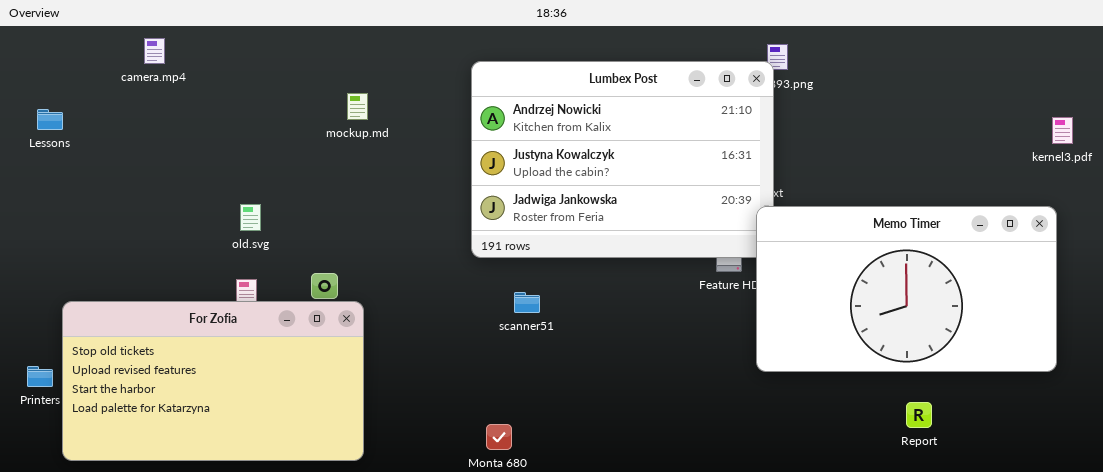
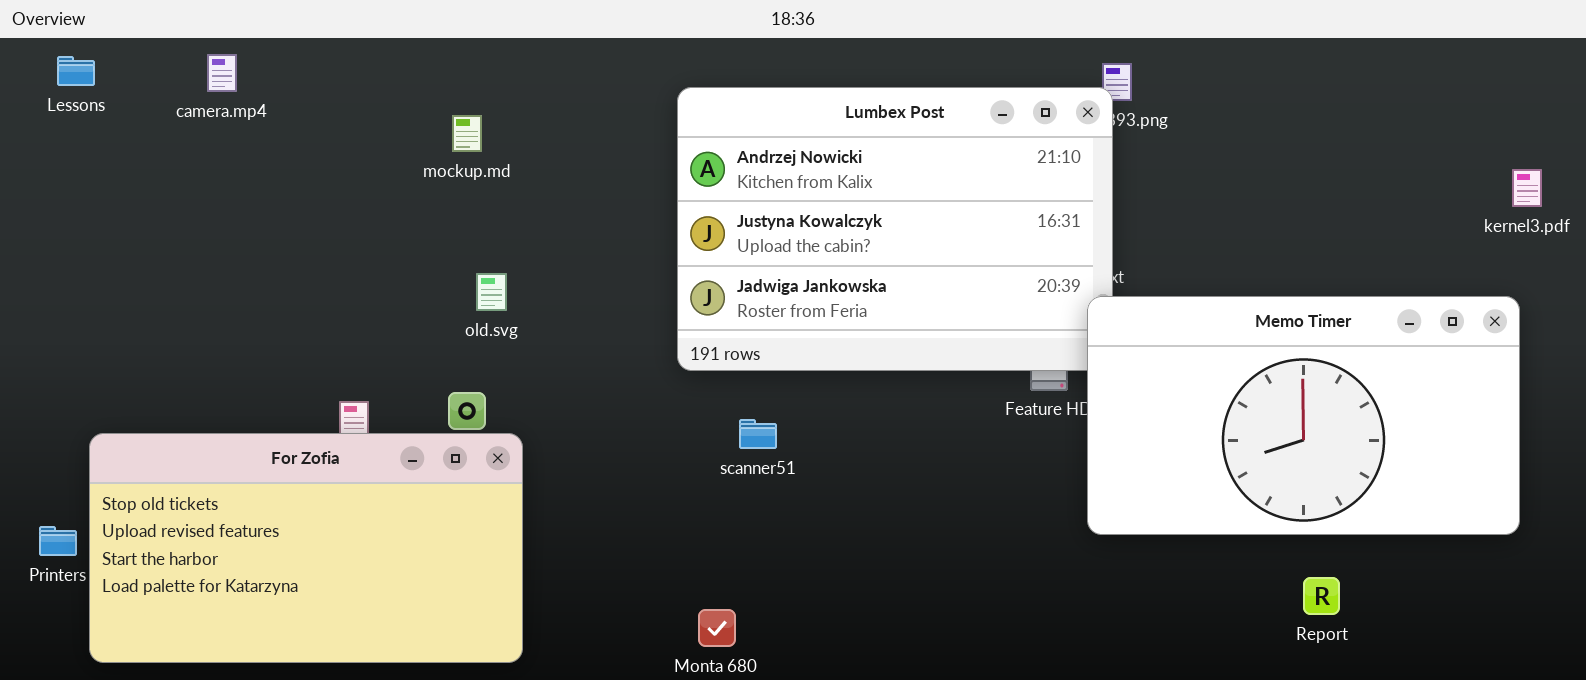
mockup.md: [347,93,368,120] -> [452,115,482,152], moved
Lessons: [37,109,63,130] -> [57,56,95,86], moved
old.svg: [240,204,261,231] -> [476,273,507,311], moved

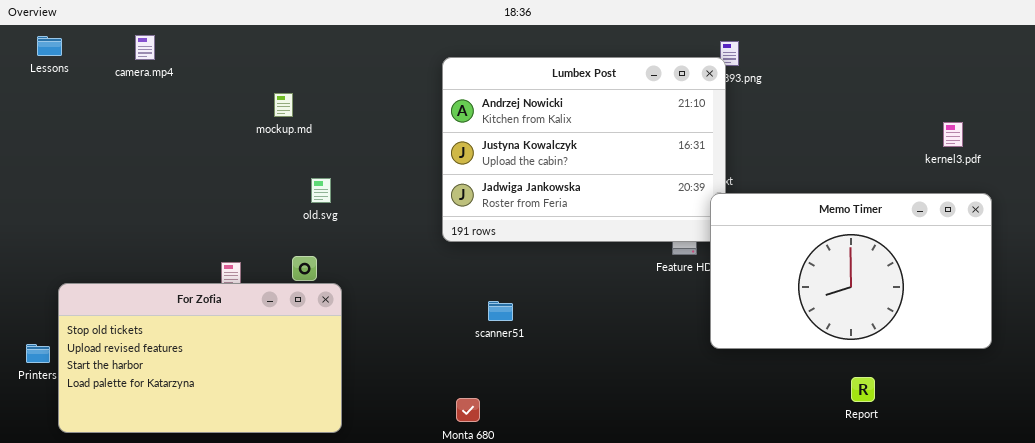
mockup.md: [452,115,482,152] -> [274,93,293,117], moved
kernel3.pdf: [1512,169,1542,207] -> [943,122,963,147], moved
scanner51: [739,419,777,449] -> [488,301,513,321], moved

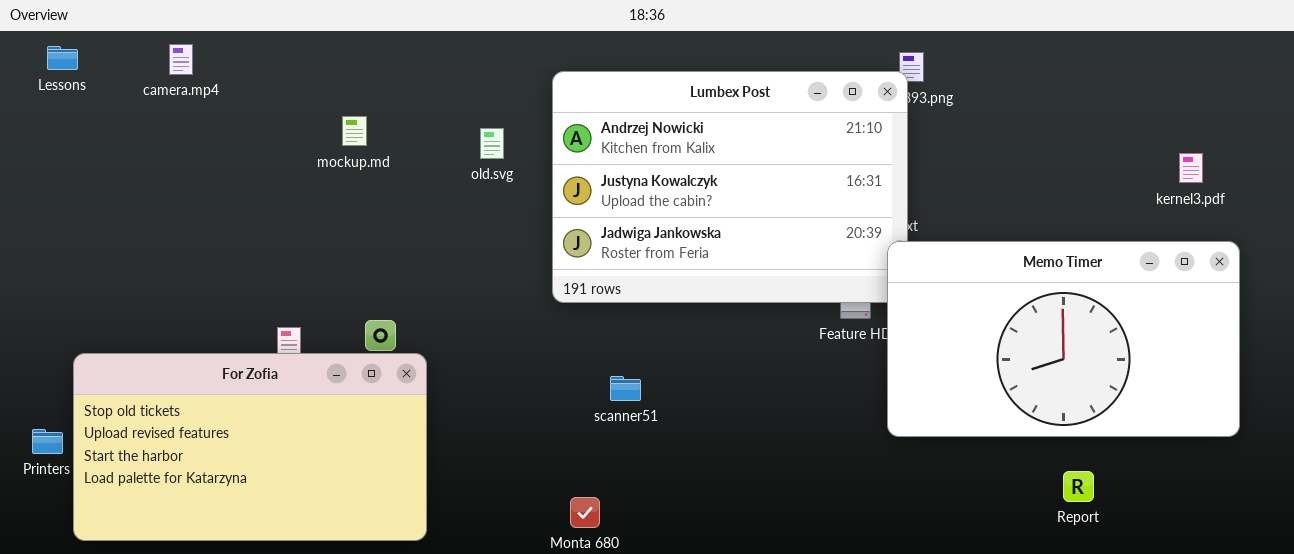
old.svg: [311,178,331,203] -> [480,128,504,159], moved

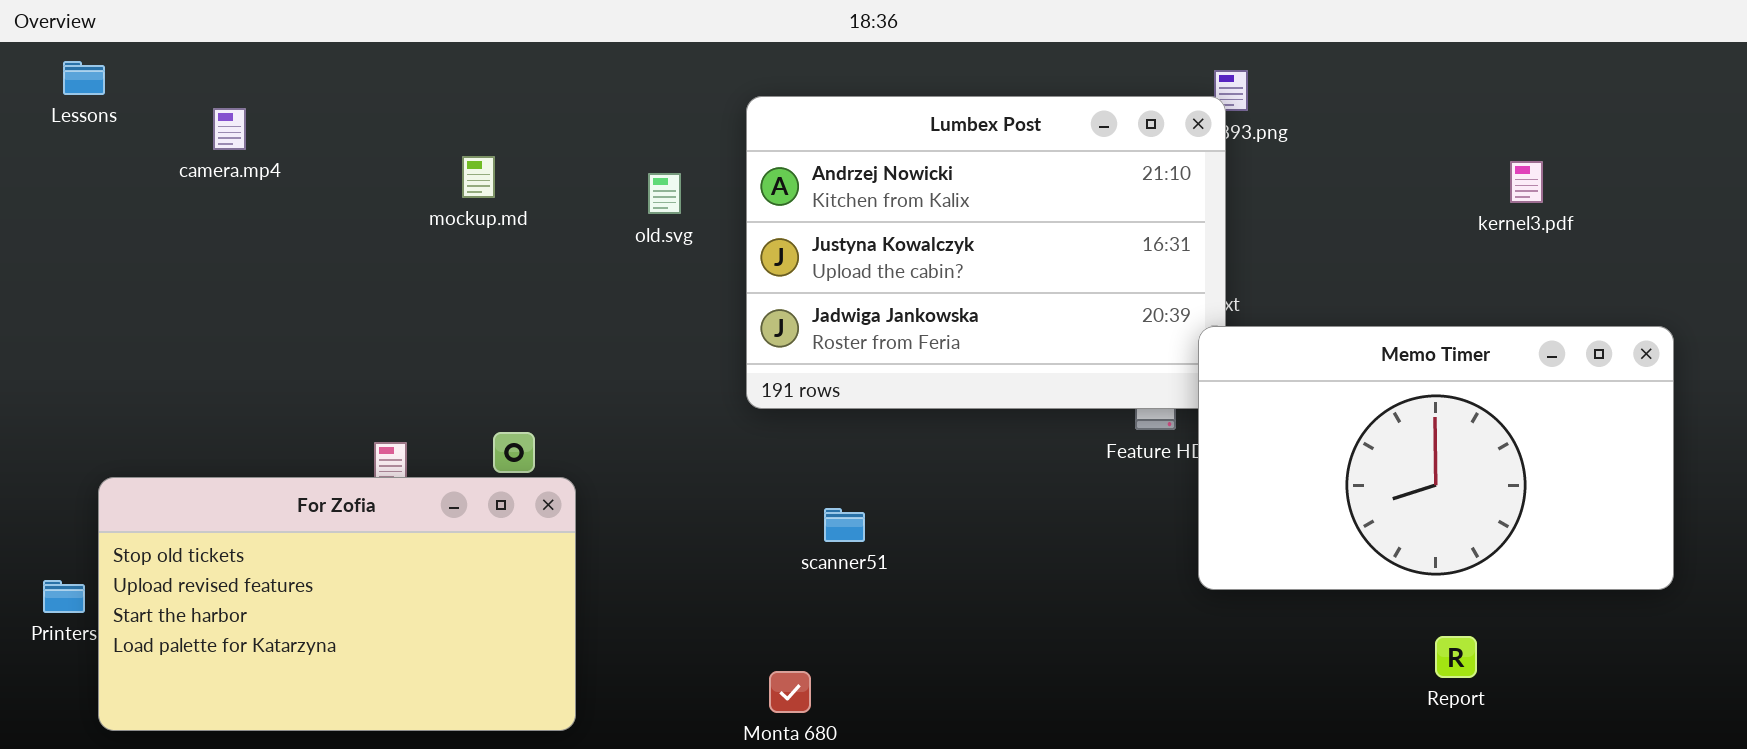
camera.mp4: [169,44,193,75] -> [213,108,246,150], moved
kernel3.pdf: [1179,153,1203,183] -> [1510,161,1543,203], moved

